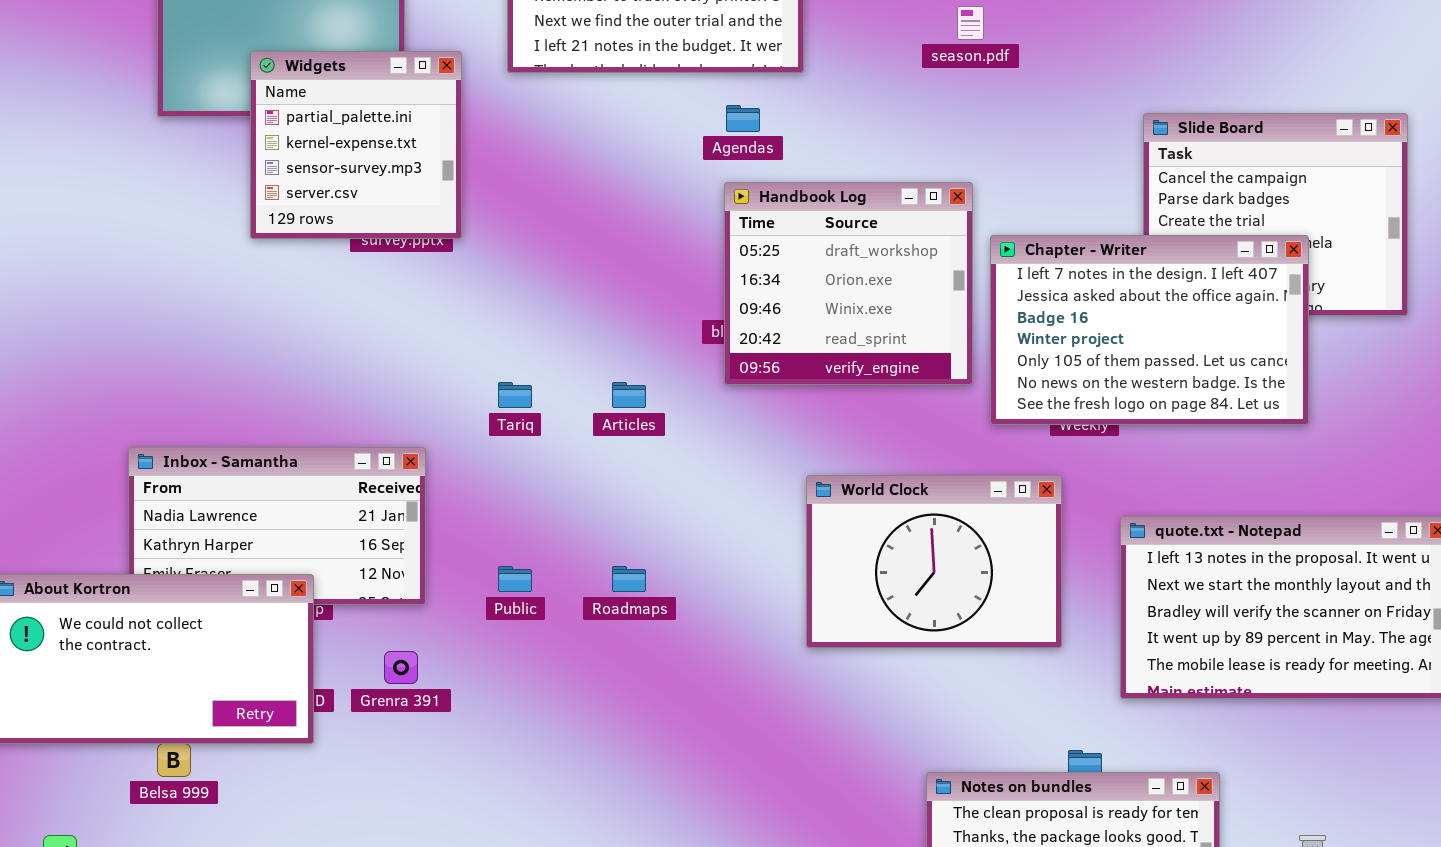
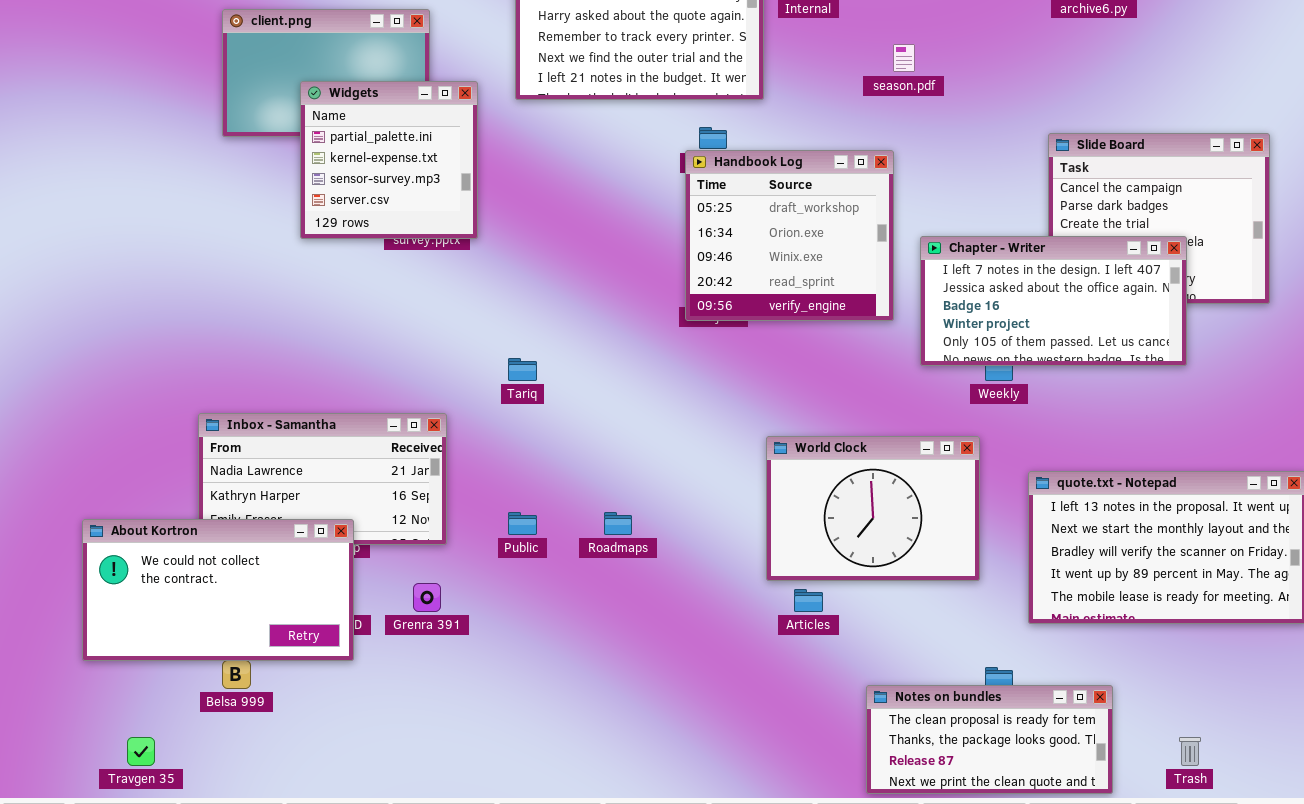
Handbook Log: [724,182,973,385] -> [685,150,894,321], moved
Chapter - Writer: [990,235,1309,425] -> [920,236,1187,366], resized
Articles: [612,382,646,408] -> [794,589,823,612], moved

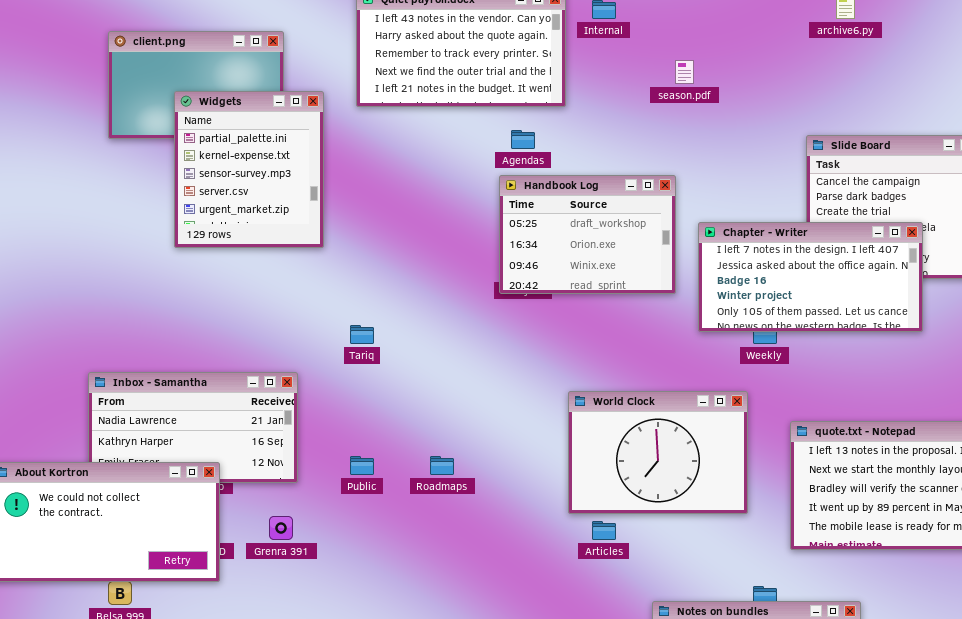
Widgets: [300,81,478,239] -> [174,91,324,248], resized
Handbook Log: [685,150,894,321] -> [499,175,676,294], resized

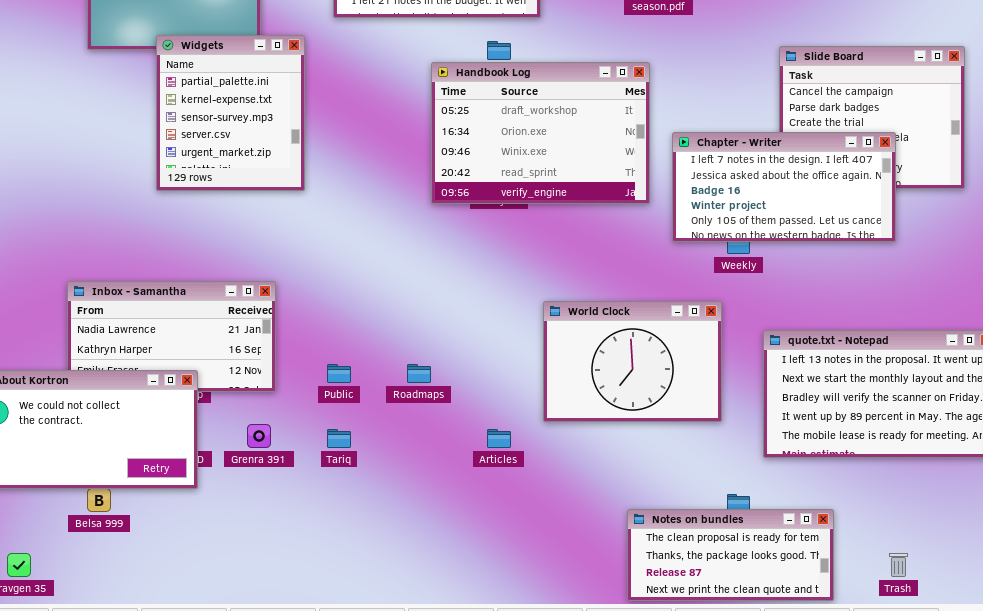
Widgets: [174,91,324,248] -> [156,35,305,191], moved
Handbook Log: [499,175,676,294] -> [431,62,650,204], resized
Tariq: [350,325,374,344] -> [327,429,351,448], moved
Articles: [592,521,616,540] -> [487,429,511,448], moved

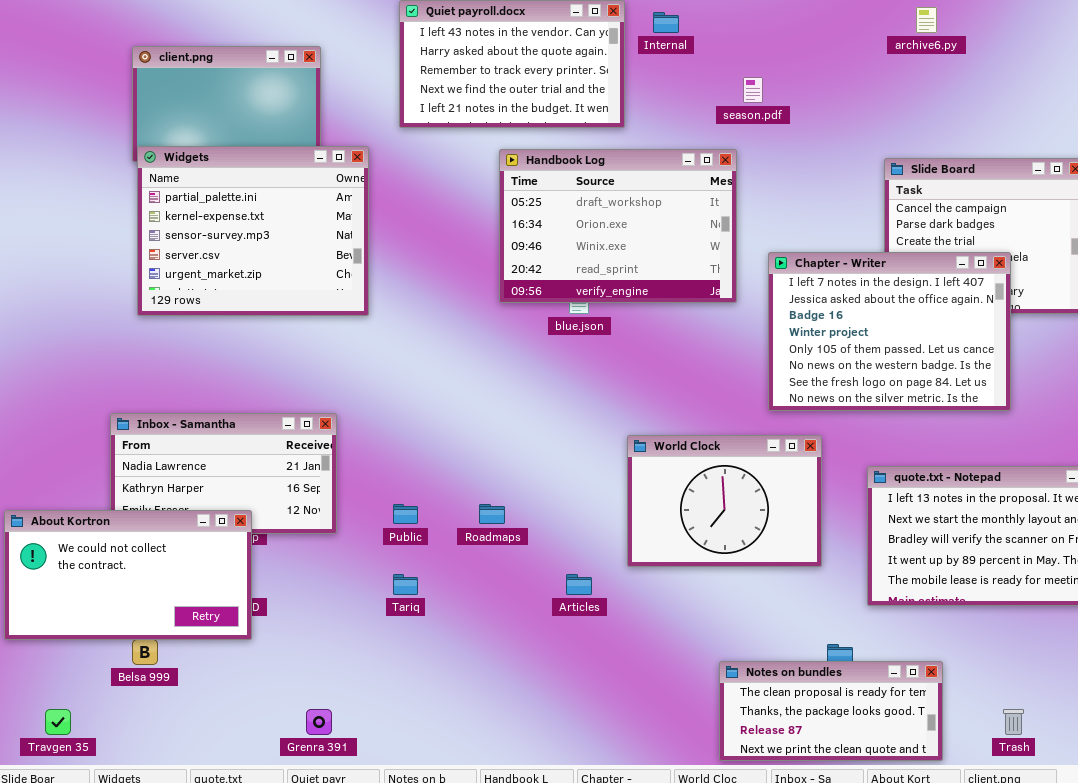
Widgets: [156,35,305,191] -> [137,146,369,316], resized
Handbook Log: [431,62,650,204] -> [499,149,737,303], moved
Chapter - Writer: [672,132,896,242] -> [768,252,1011,411], resized
Grenra 391: [247,424,271,448] -> [306,709,332,735], moved

